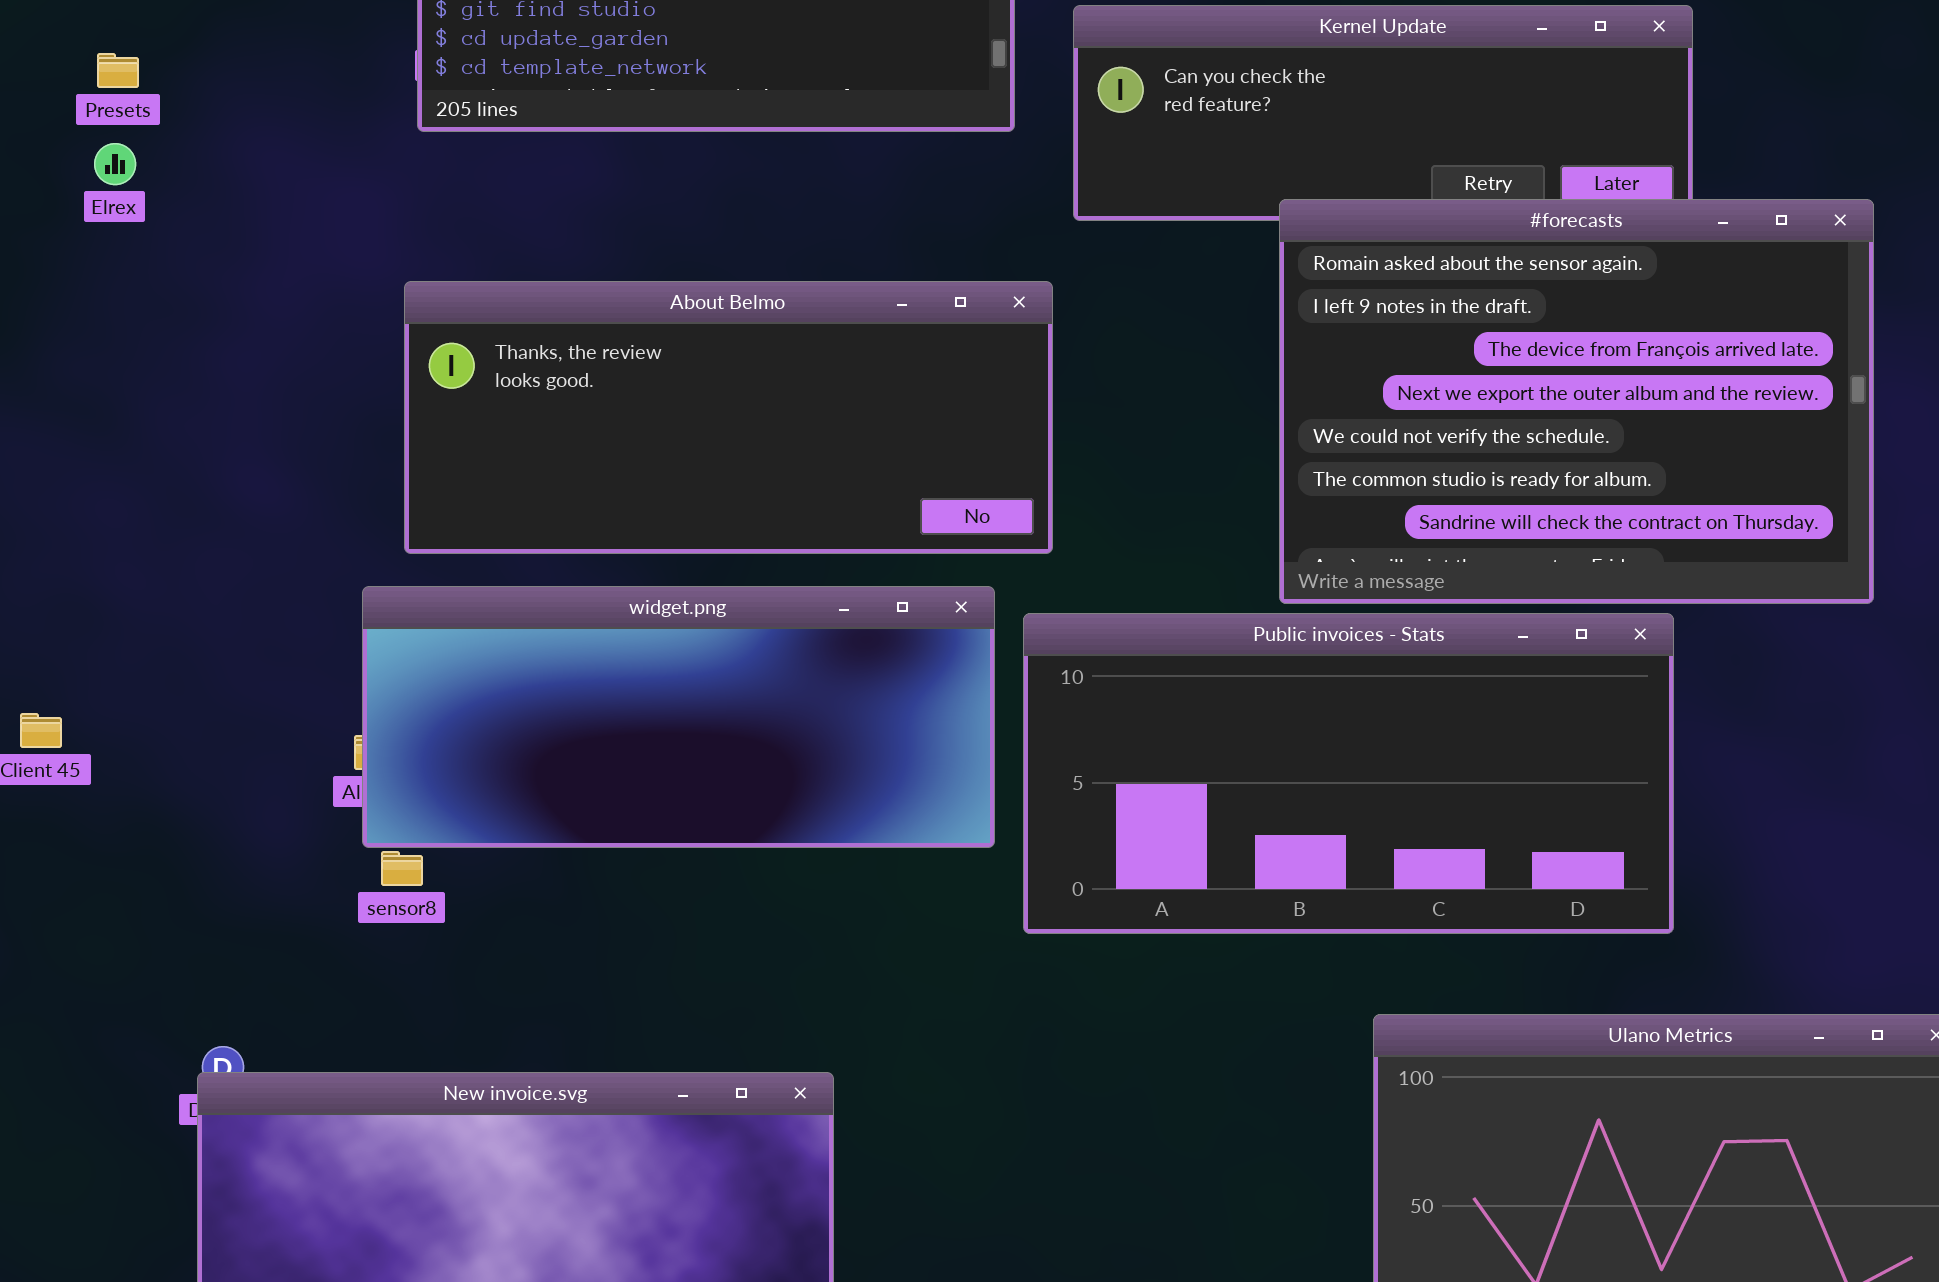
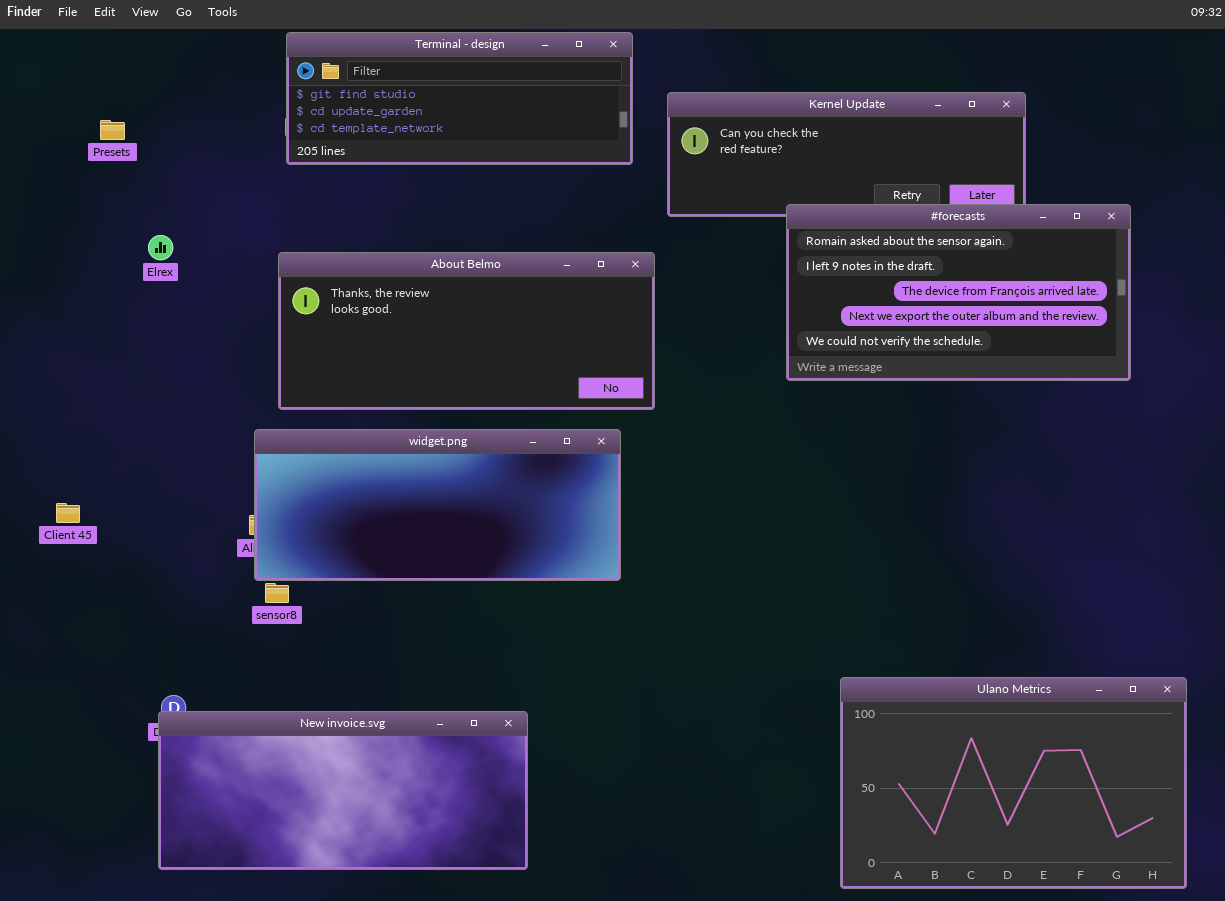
Elrex: [94,143,136,185] -> [148,235,173,260], moved
#forecasts: [1279,199,1874,604] -> [786,204,1131,381], resized
Public invoices - Stats: [1023,613,1674,934] -> none, closed

